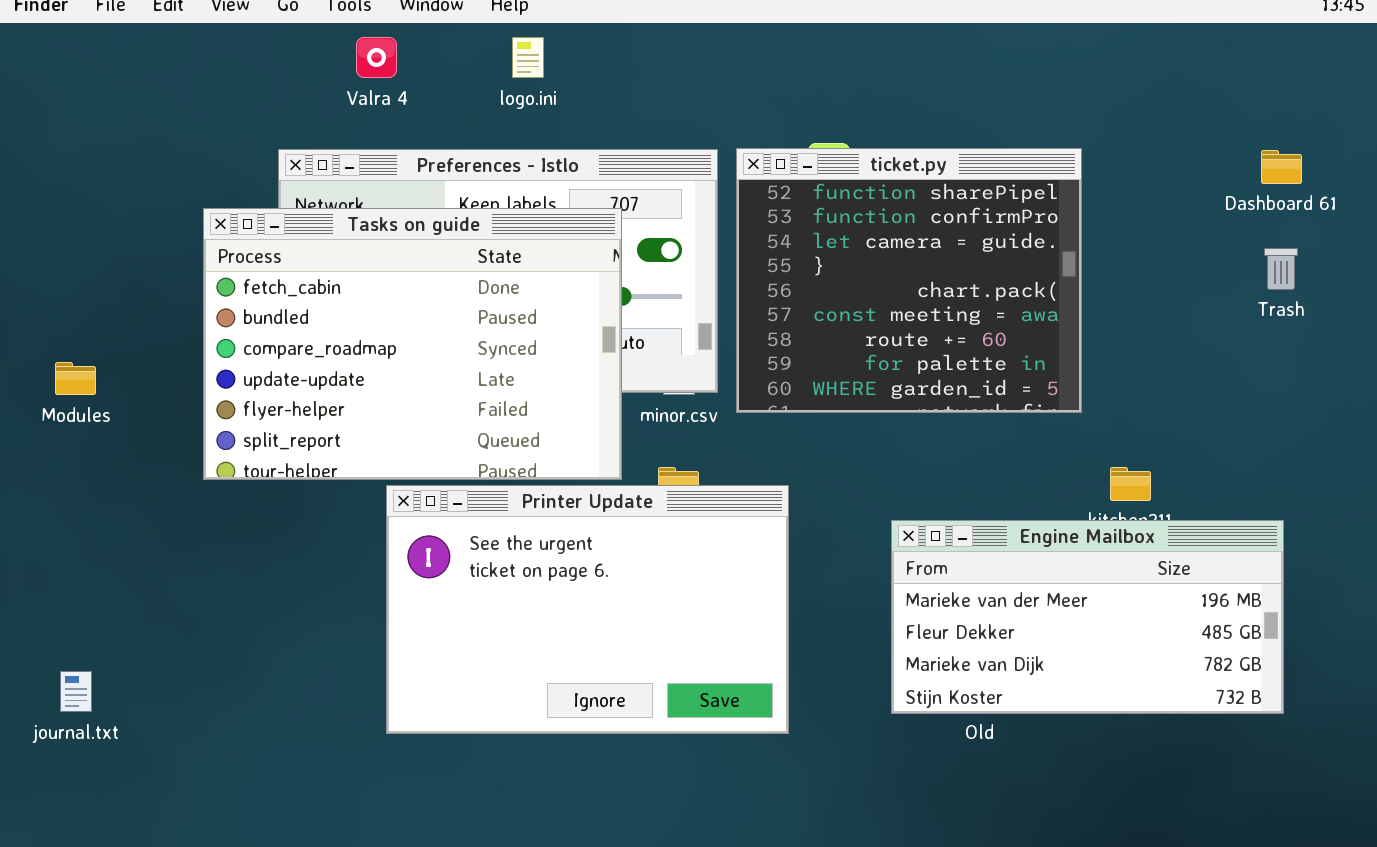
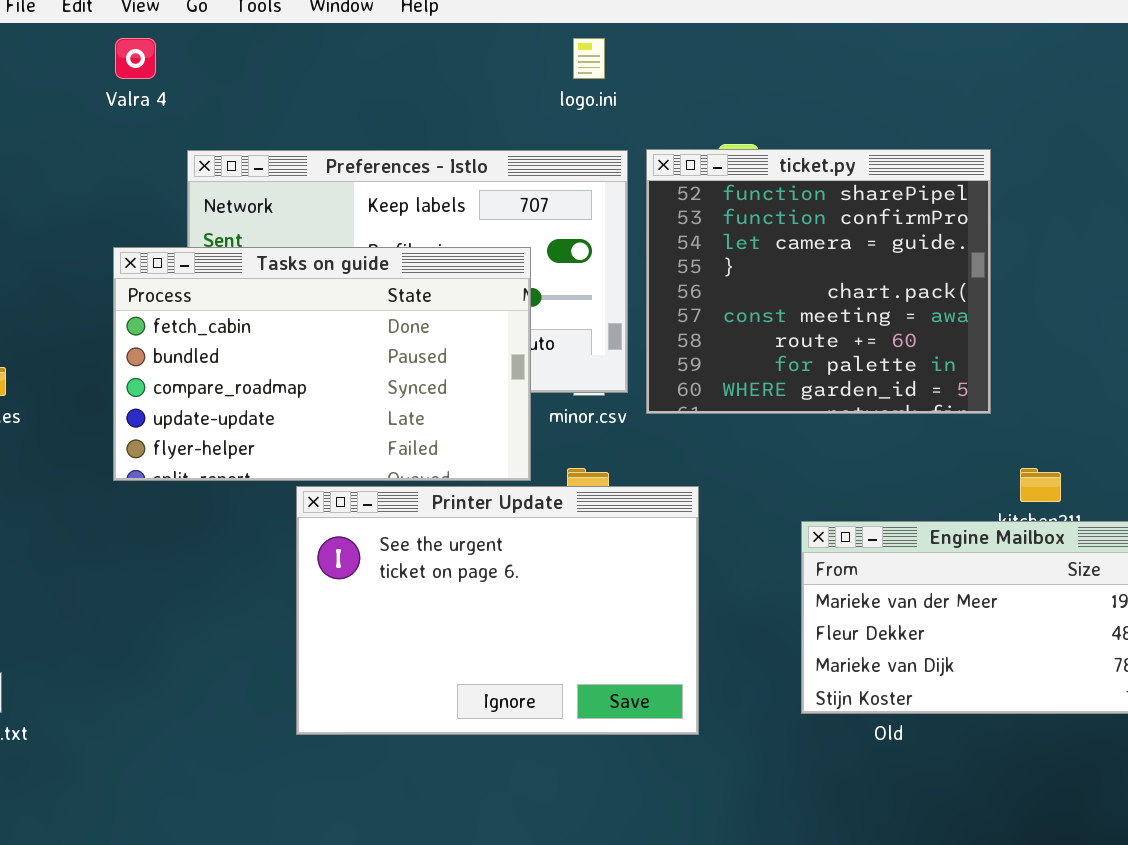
Valra 4: [356,37,397,78] -> [115,38,156,79], moved
logo.ini: [512,37,544,78] -> [573,38,605,79], moved
Tasks on guide: [203,208,622,480] -> [113,247,531,481], resized

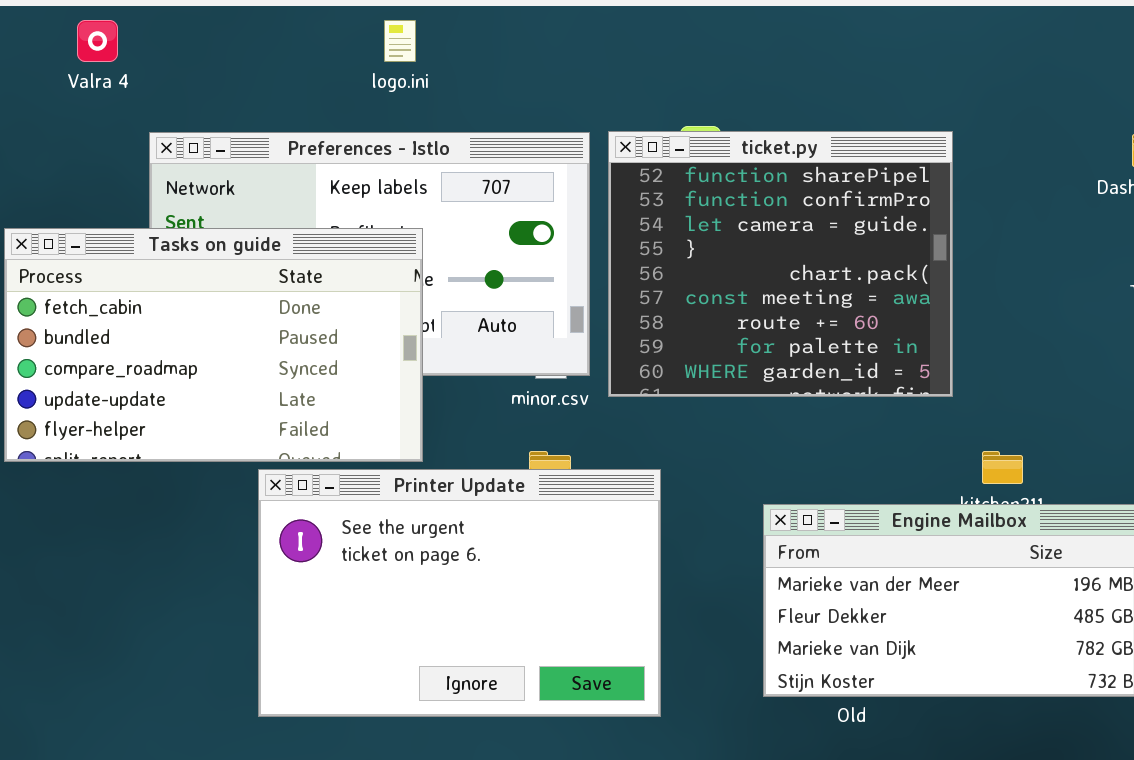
logo.ini: [573,38,605,79] -> [384,20,416,62], moved
Tasks on guide: [113,247,531,481] -> [4,228,423,462], moved

